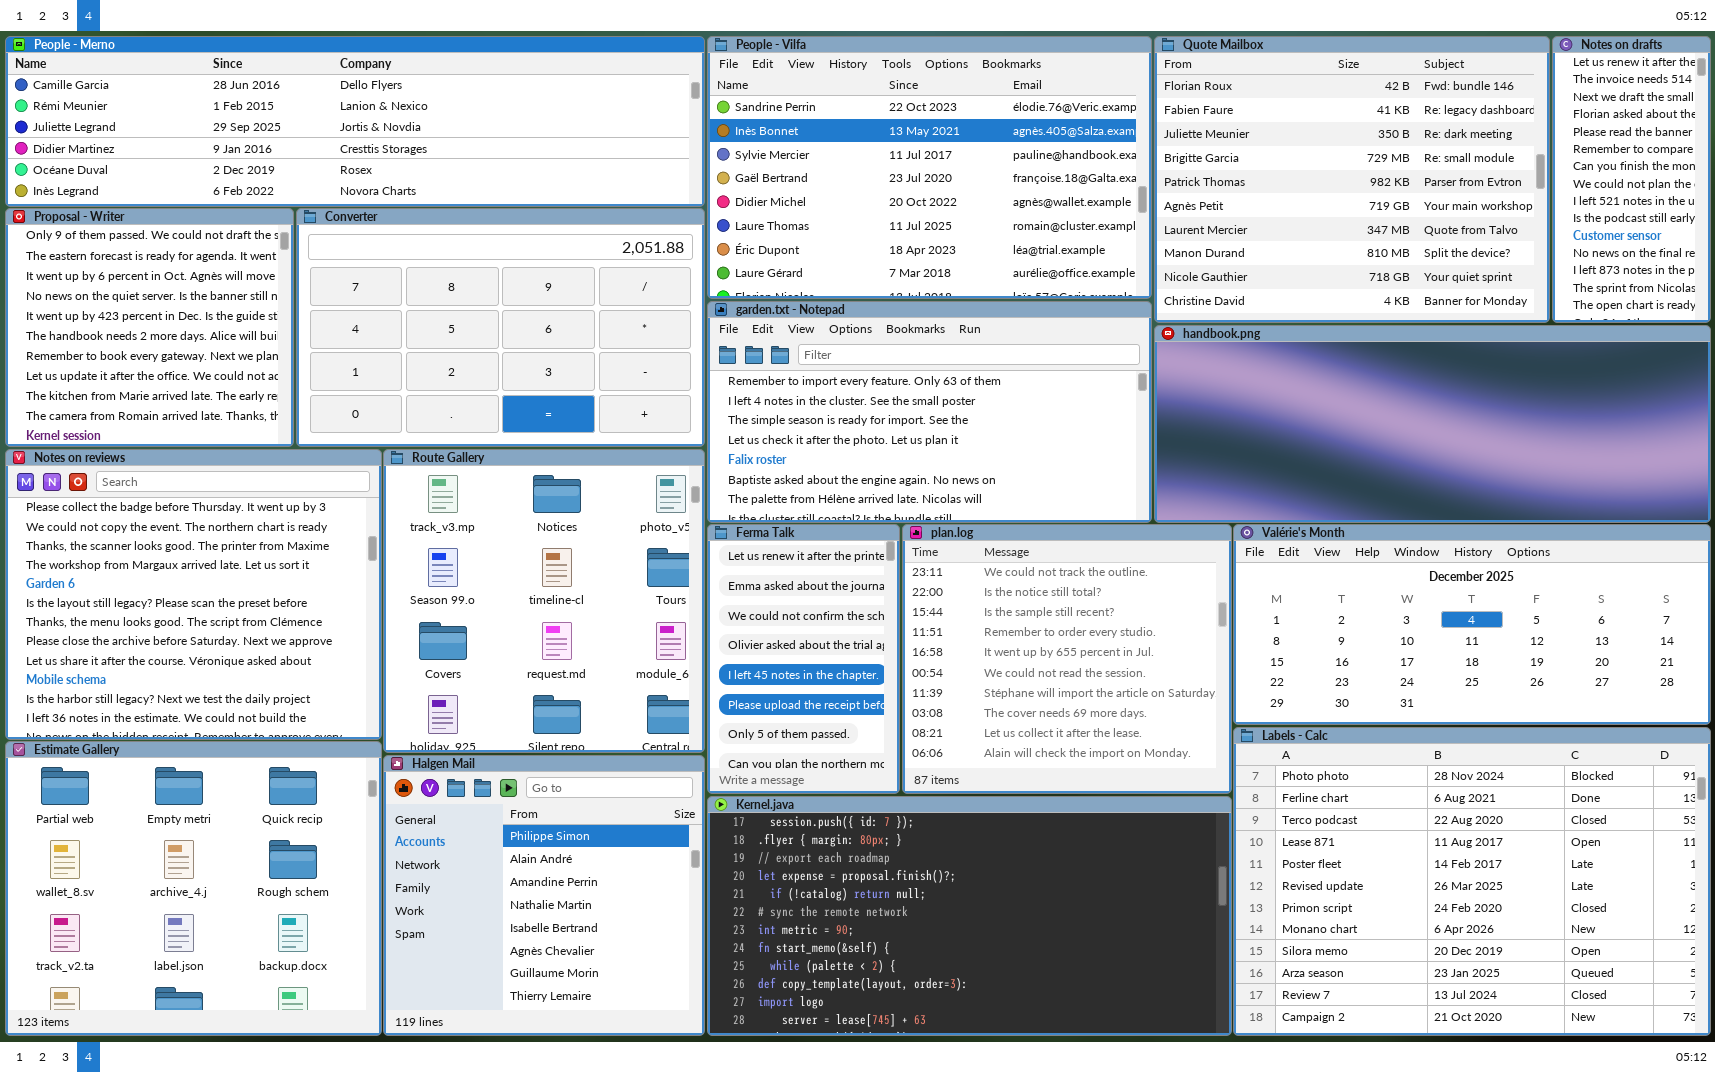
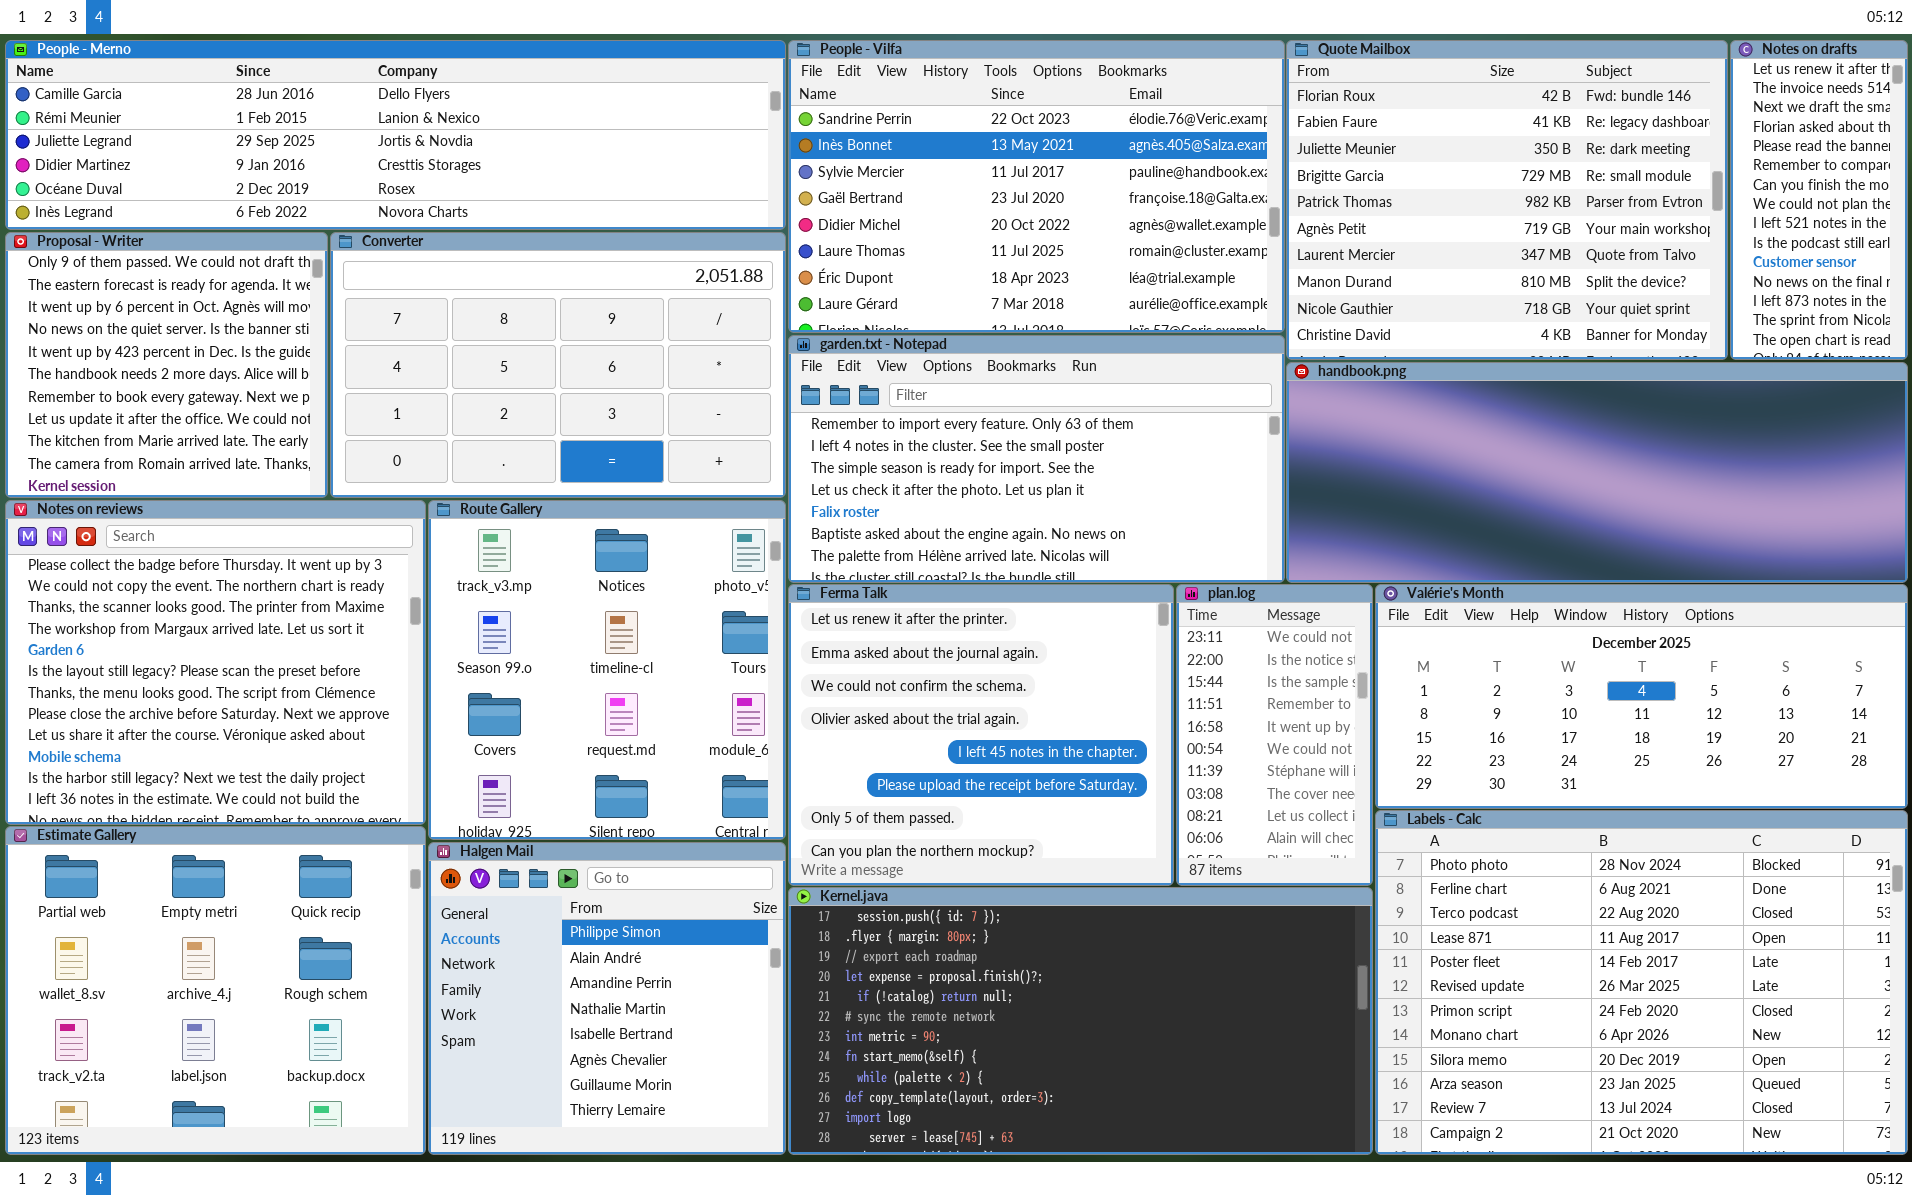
Ferma Talk: [707,524,900,794] -> [788,584,1174,886], resized
plan.log: [902,524,1232,794] -> [1176,584,1373,886], resized

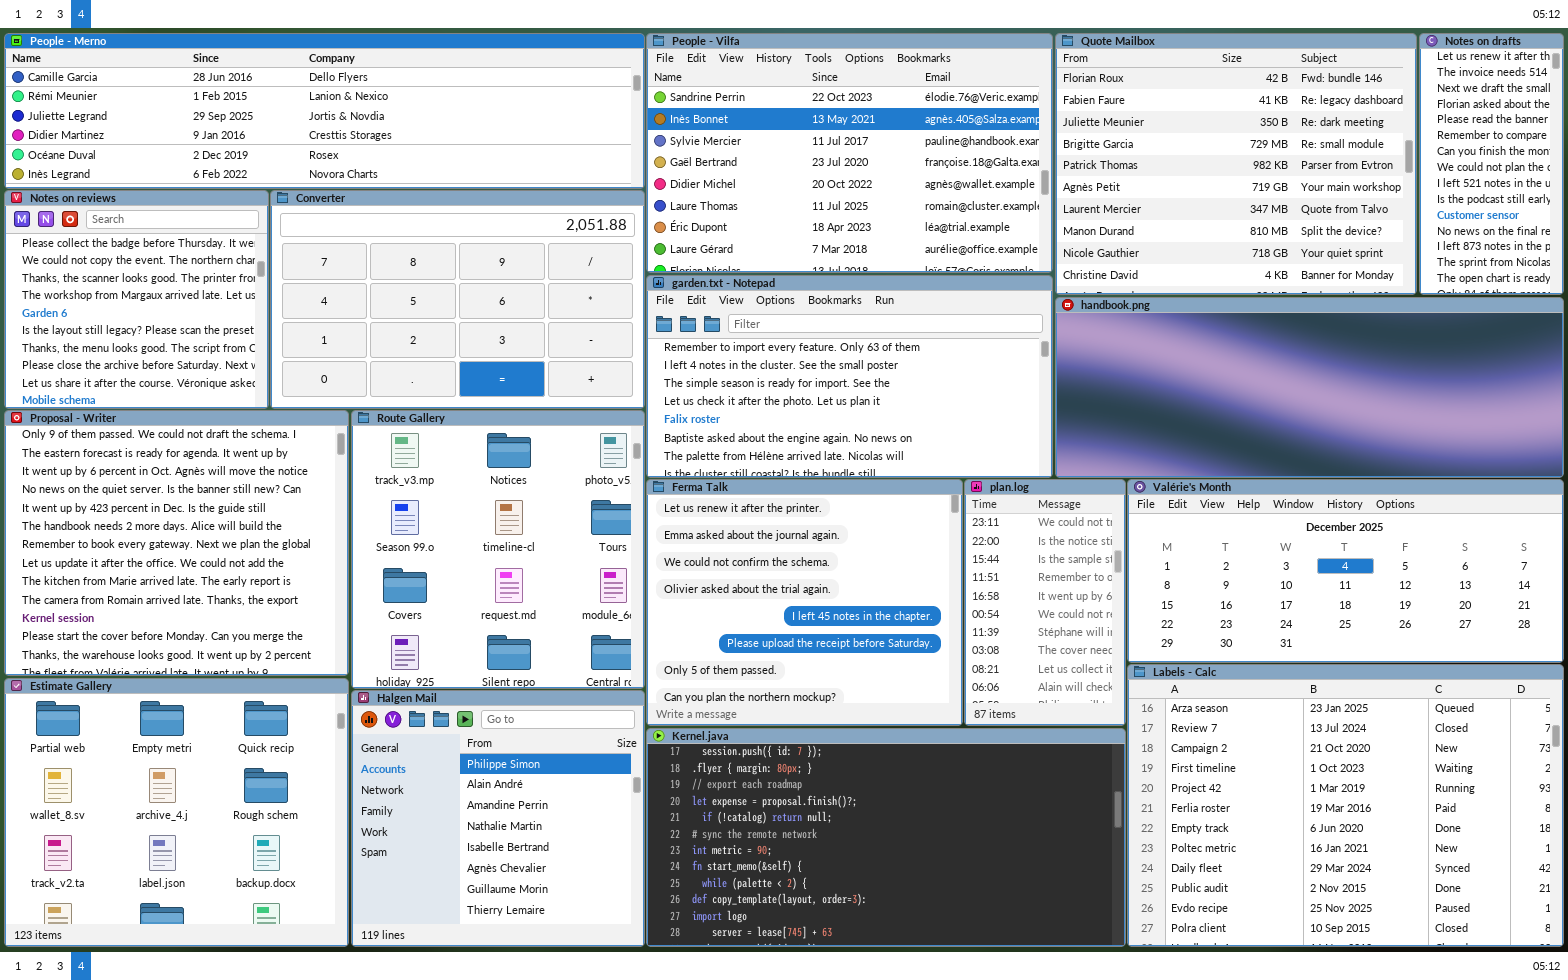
Proposal - Writer: [5,232,328,498] -> [4,410,349,676], moved, resized
Notes on reviews: [5,500,426,825] -> [4,190,269,409], moved, resized
Labels - Calc: [1375,810,1908,1155] -> [1127,664,1564,947], scrolled down 9 rows

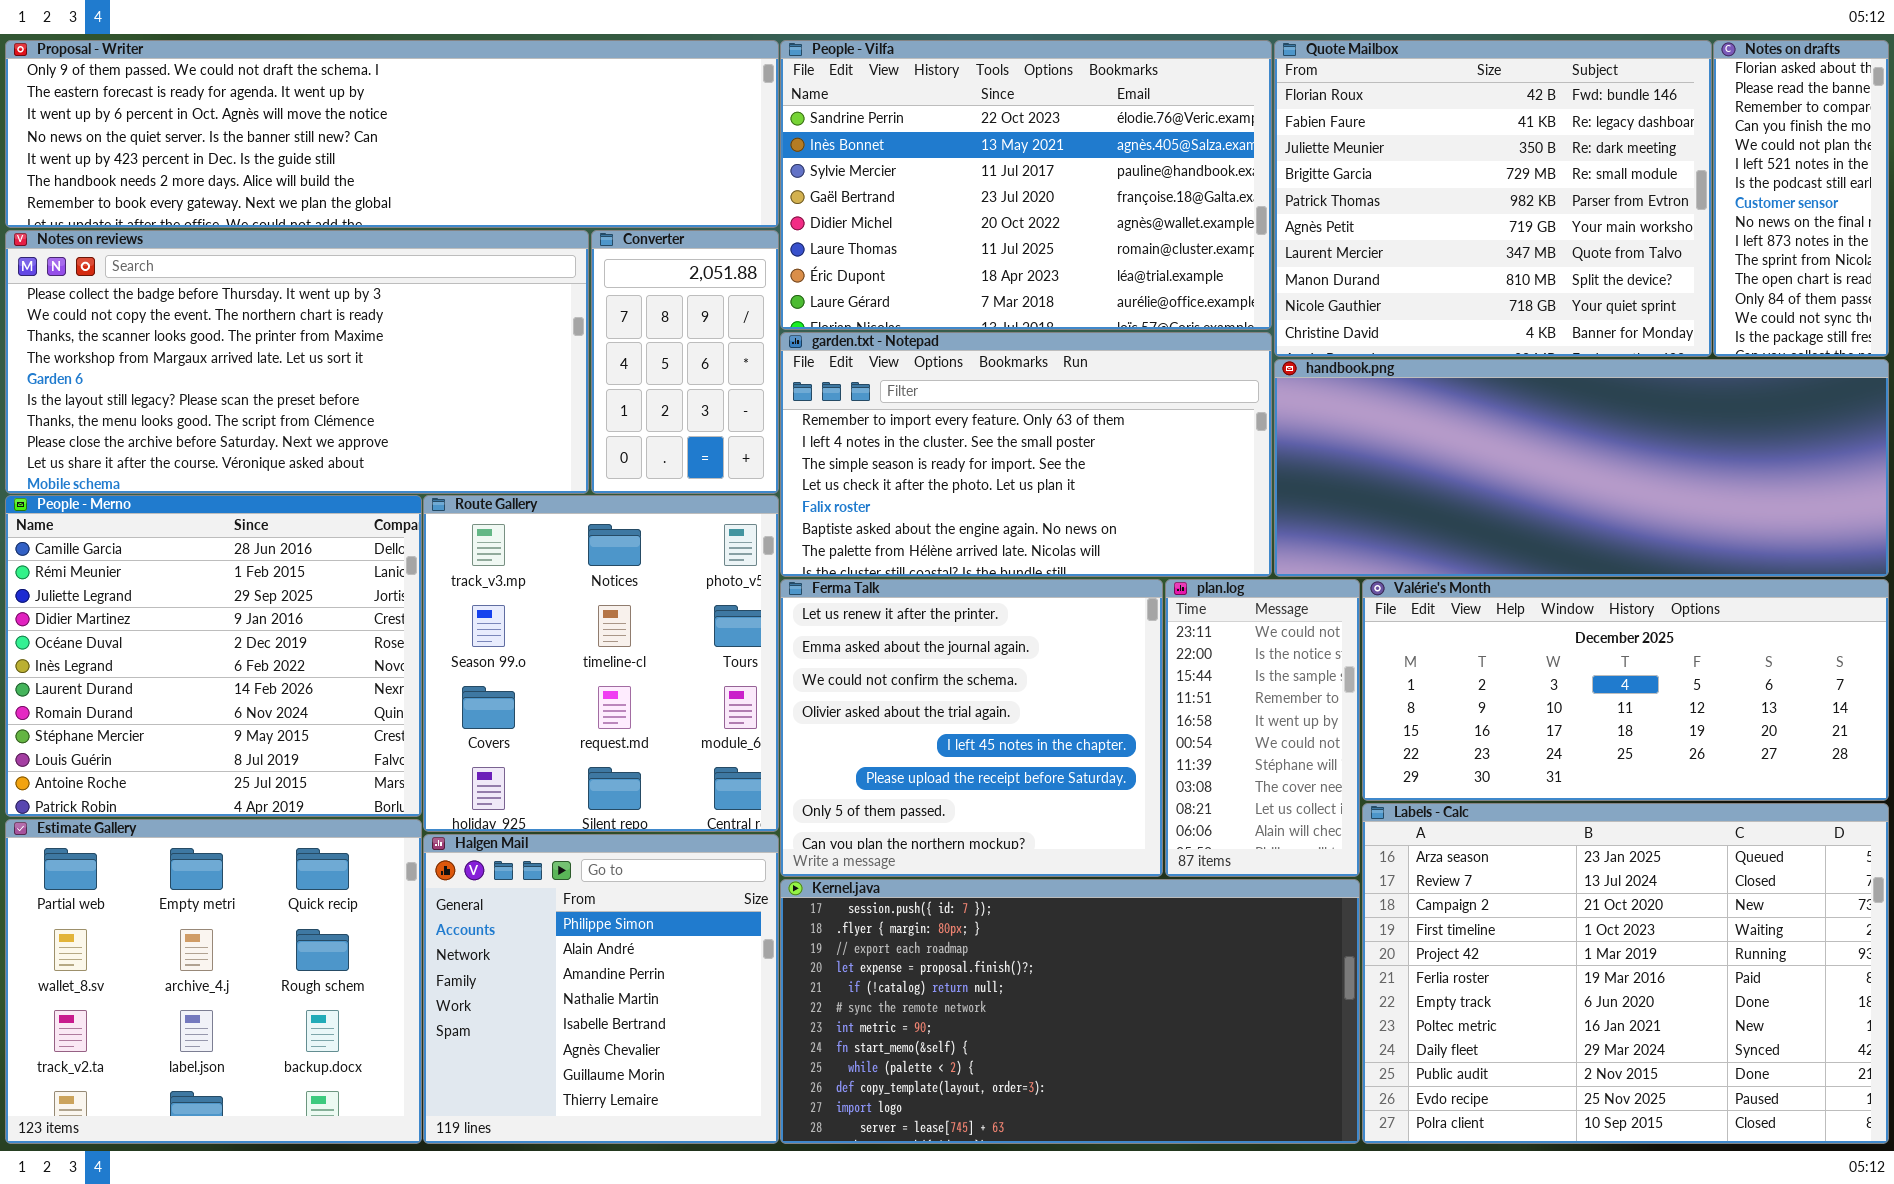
People - Merno: [4,33,645,189] -> [5,495,422,817], moved, resized
Notes on drafts: [1419,33,1564,295] -> [1713,40,1889,357], scrolled down 3 rows
Notes on reviews: [4,190,269,409] -> [5,230,589,494], resized
Converter: [270,190,645,409] -> [591,230,779,494], resized
Proposal - Writer: [4,410,349,676] -> [5,40,779,228], moved, resized

